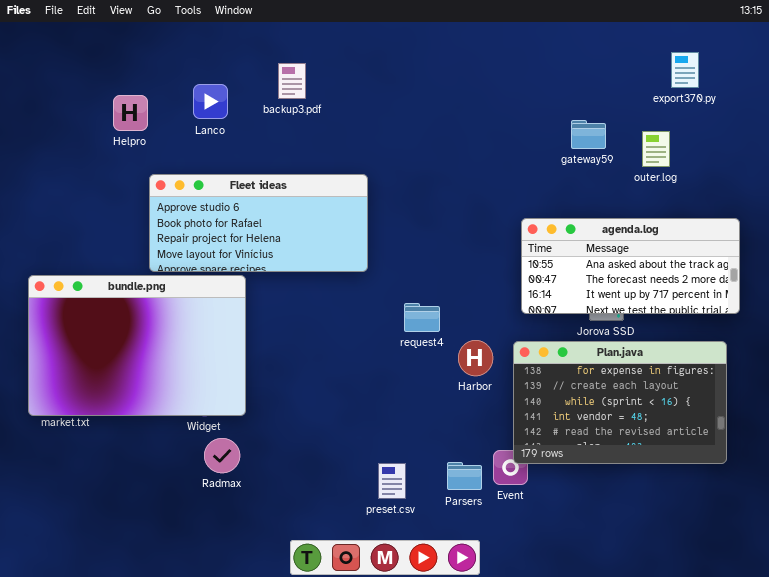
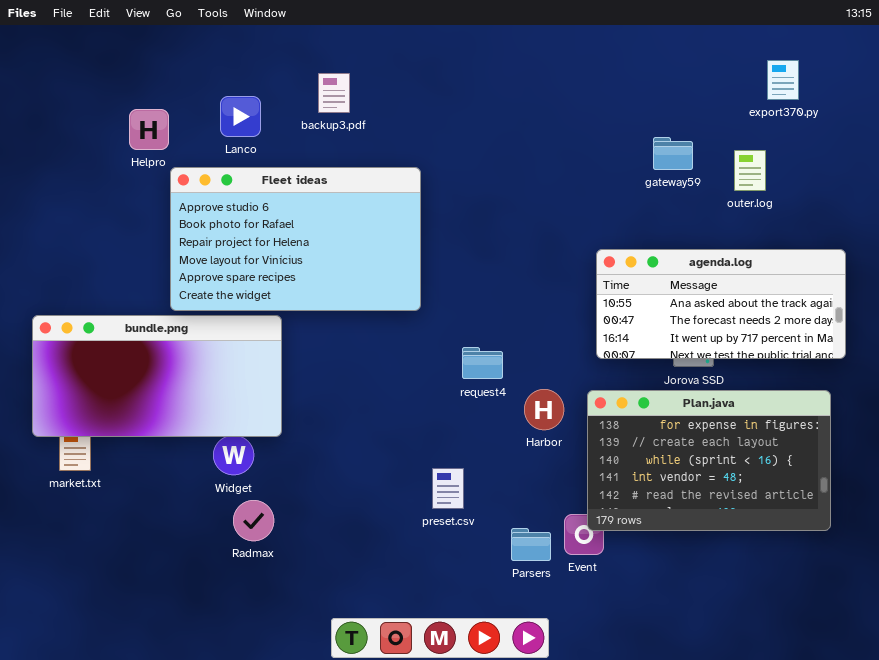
Fleet ideas: [149,174,368,272] -> [170,167,421,311], resized
bundle.png: [28,275,246,416] -> [32,315,282,437], resized
preset.csv: [378,463,406,499] -> [432,468,464,509], moved

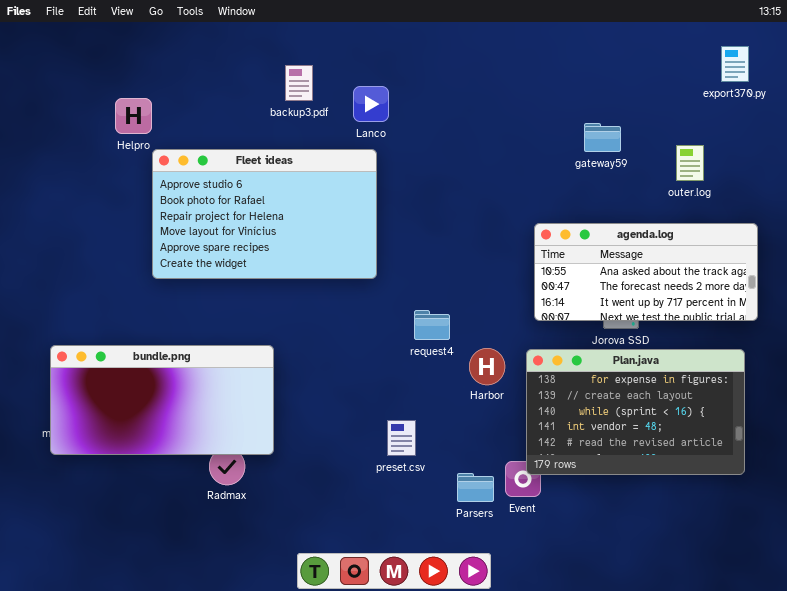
export370.py: [767,60,799,100] -> [721,46,749,82], moved
Lanco: [220,96,261,137] -> [353,86,389,122], moved
outer.log: [734,150,766,191] -> [676,145,704,181], moved
bundle.png: [32,315,282,437] -> [50,345,274,455], moved

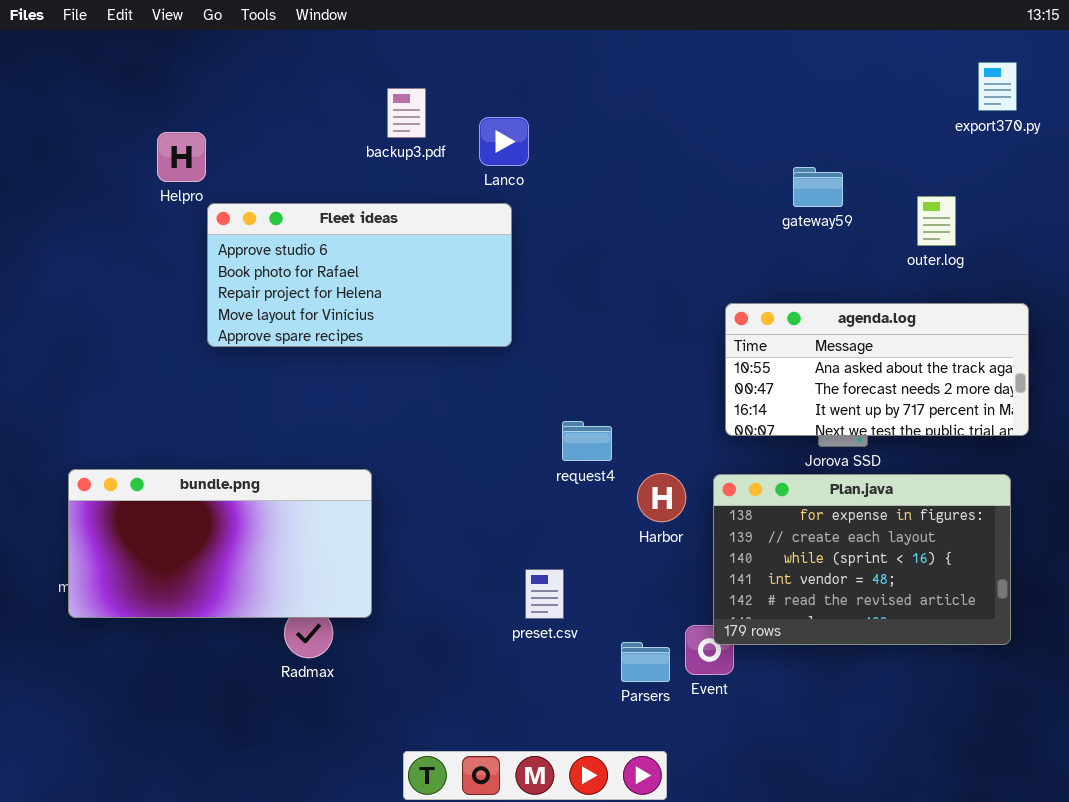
Fleet ideas: [152,149,377,279] -> [207,203,512,347], resized

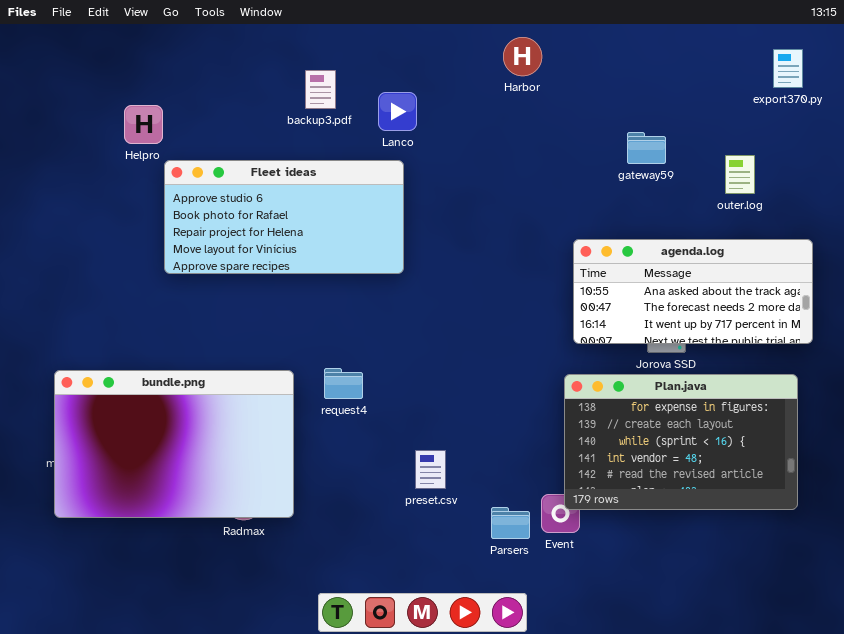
request4: [562,421,612,461] -> [324,368,363,399], moved
bundle.png: [68,469,372,618] -> [54,370,294,518], resized
Harbor: [637,473,686,522] -> [503,37,542,76], moved

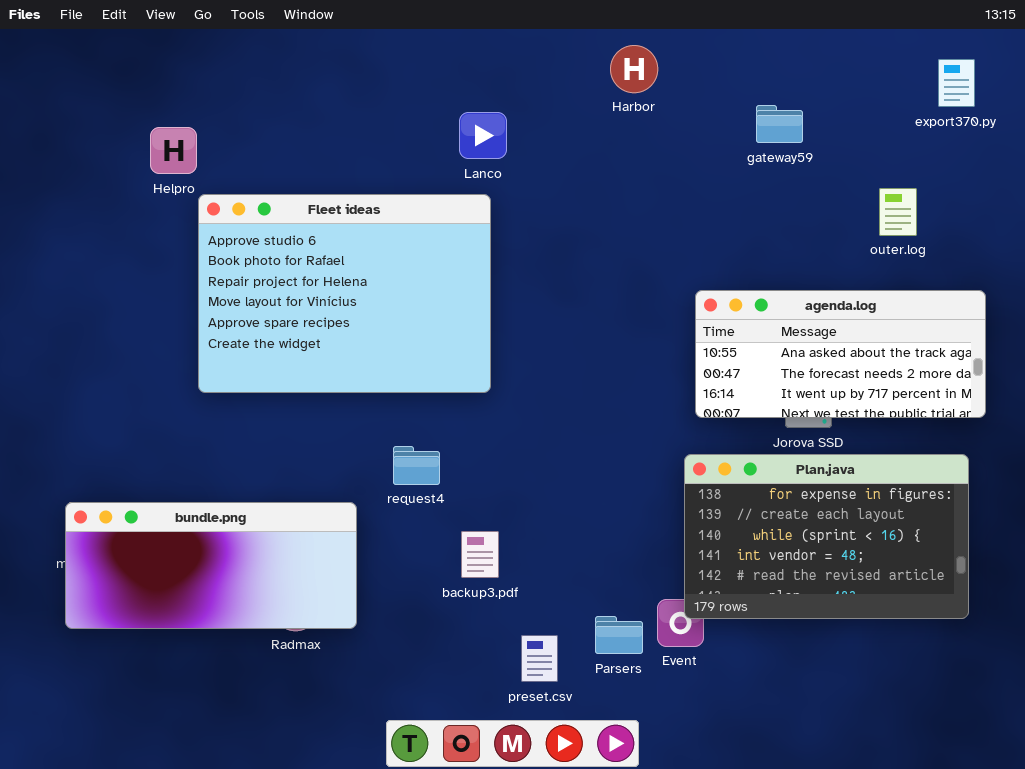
backup3.pdf: [305,70,336,109] -> [461,531,499,578], moved
gateway59: [627,132,666,164] -> [756,105,803,143], moved
Fleet ideas: [164,160,404,274] -> [198,194,491,393], resized
bundle.png: [54,370,294,518] -> [65,502,357,629], resized
preset.csv: [415,450,446,489] -> [521,635,558,682], moved

